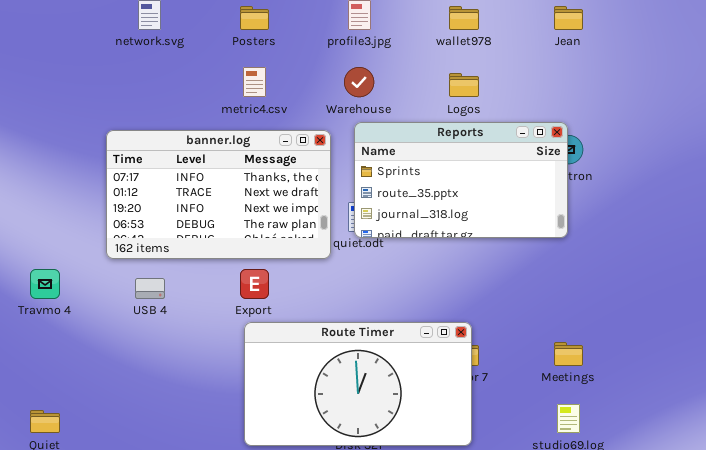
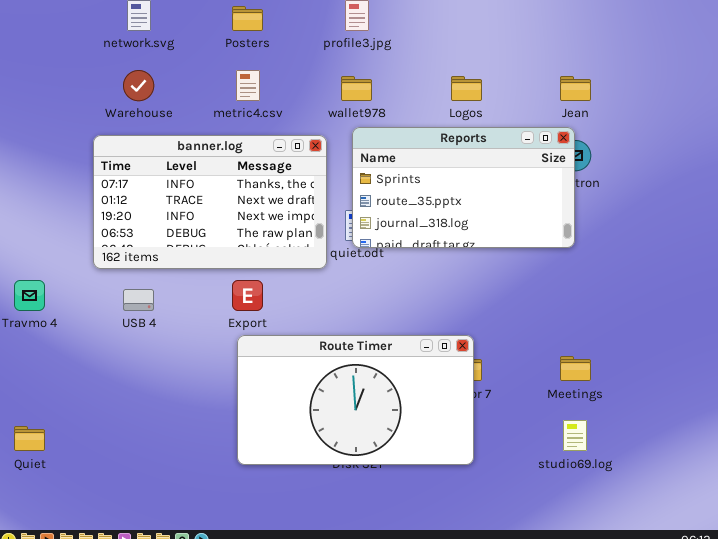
wallet978: [449,6,479,30] -> [341,76,372,101], moved
Jean: [554,6,583,30] -> [560,76,591,101], moved
Warehouse: [344,67,374,97] -> [123,70,154,101], moved

